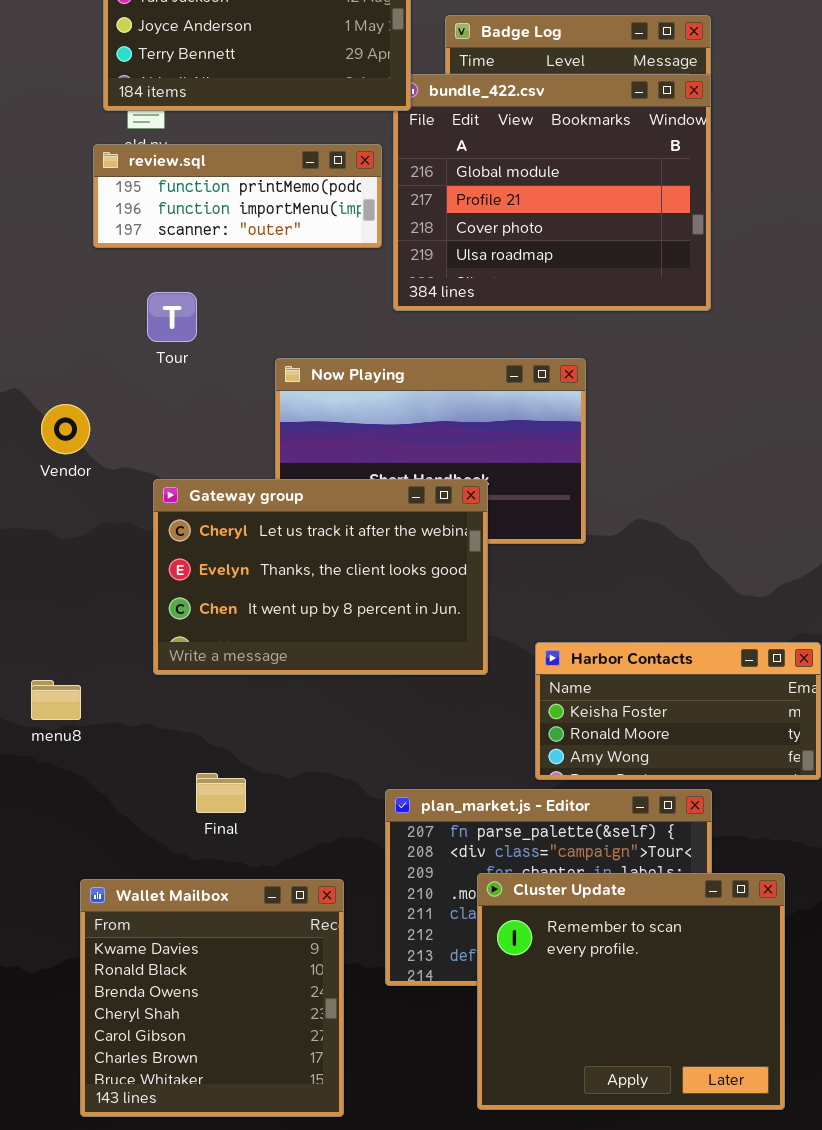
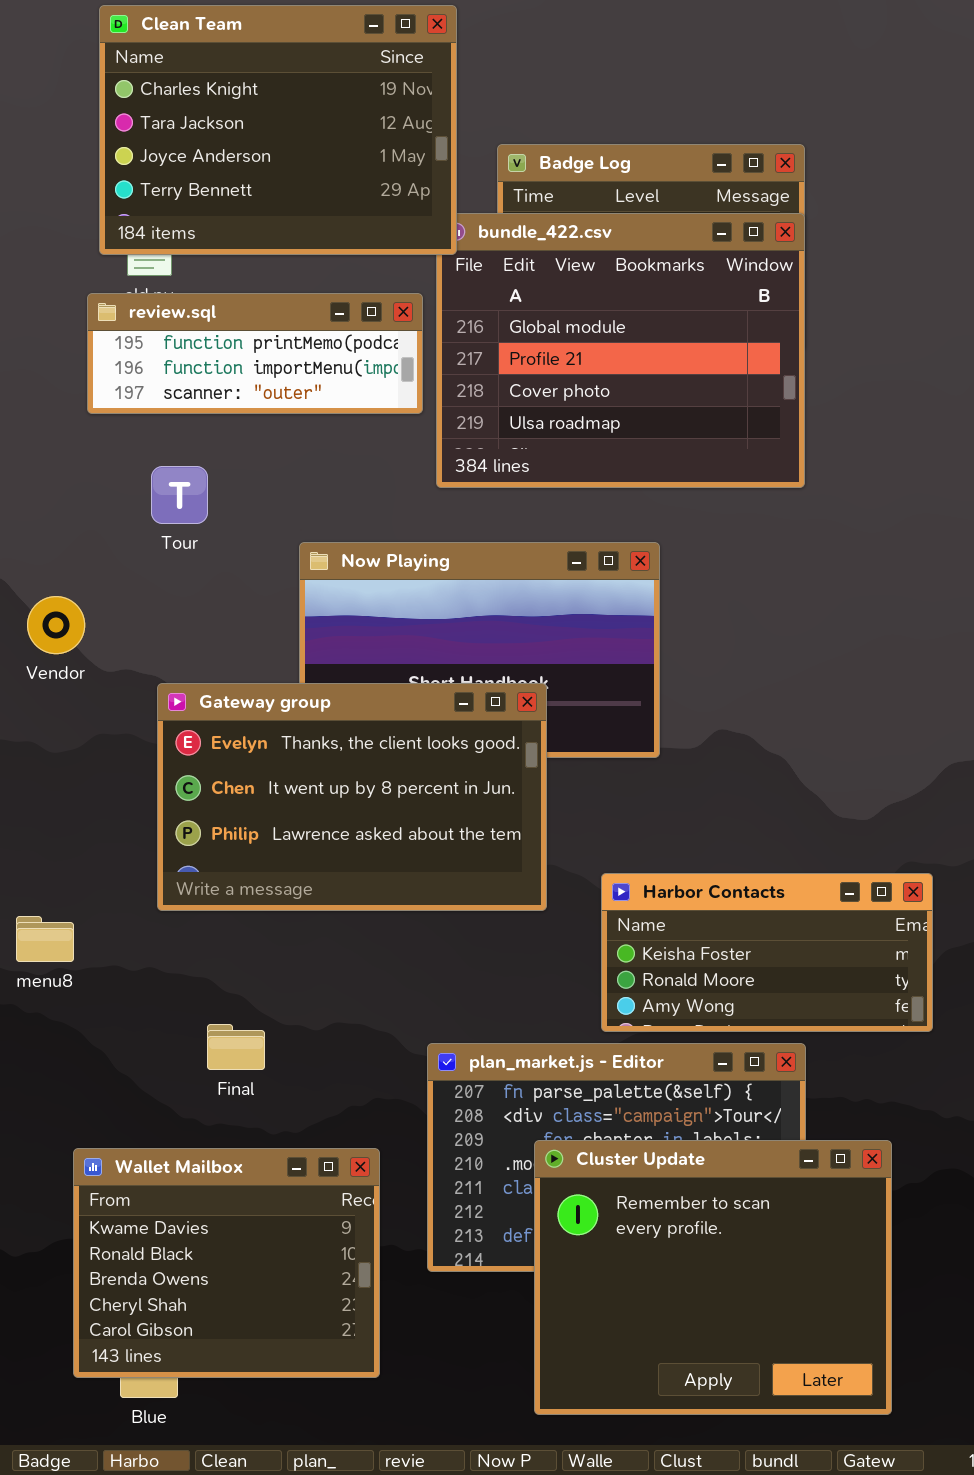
Gateway group: [153,479,488,675] -> [157,683,547,911], scrolled down 1 row
Wallet Mailbox: [80,879,344,1117] -> [73,1148,380,1378], resized

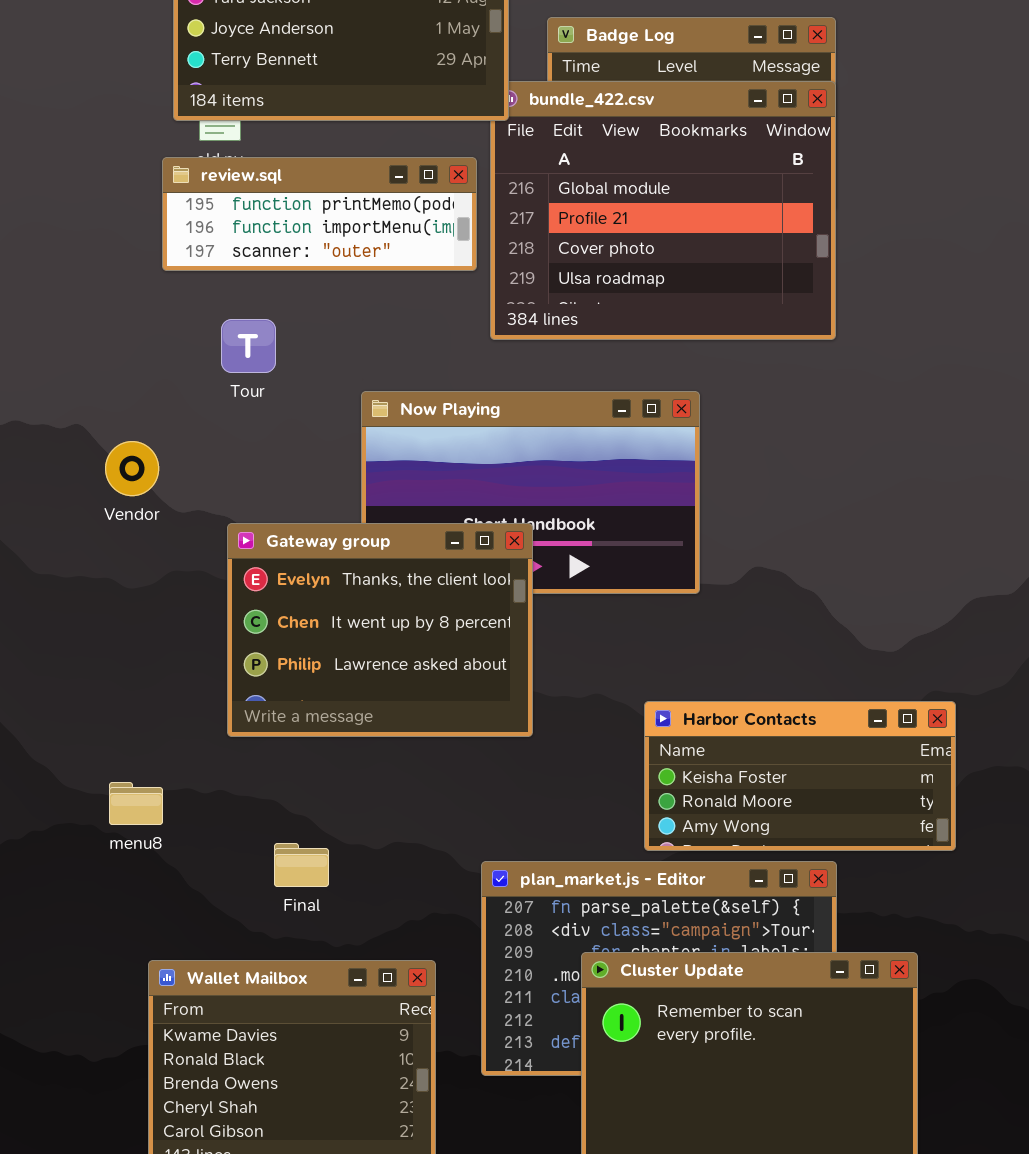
Gateway group: [157,683,547,911] -> [227,523,533,737], resized
menu8: [16,916,74,962] -> [109,782,163,825], moved

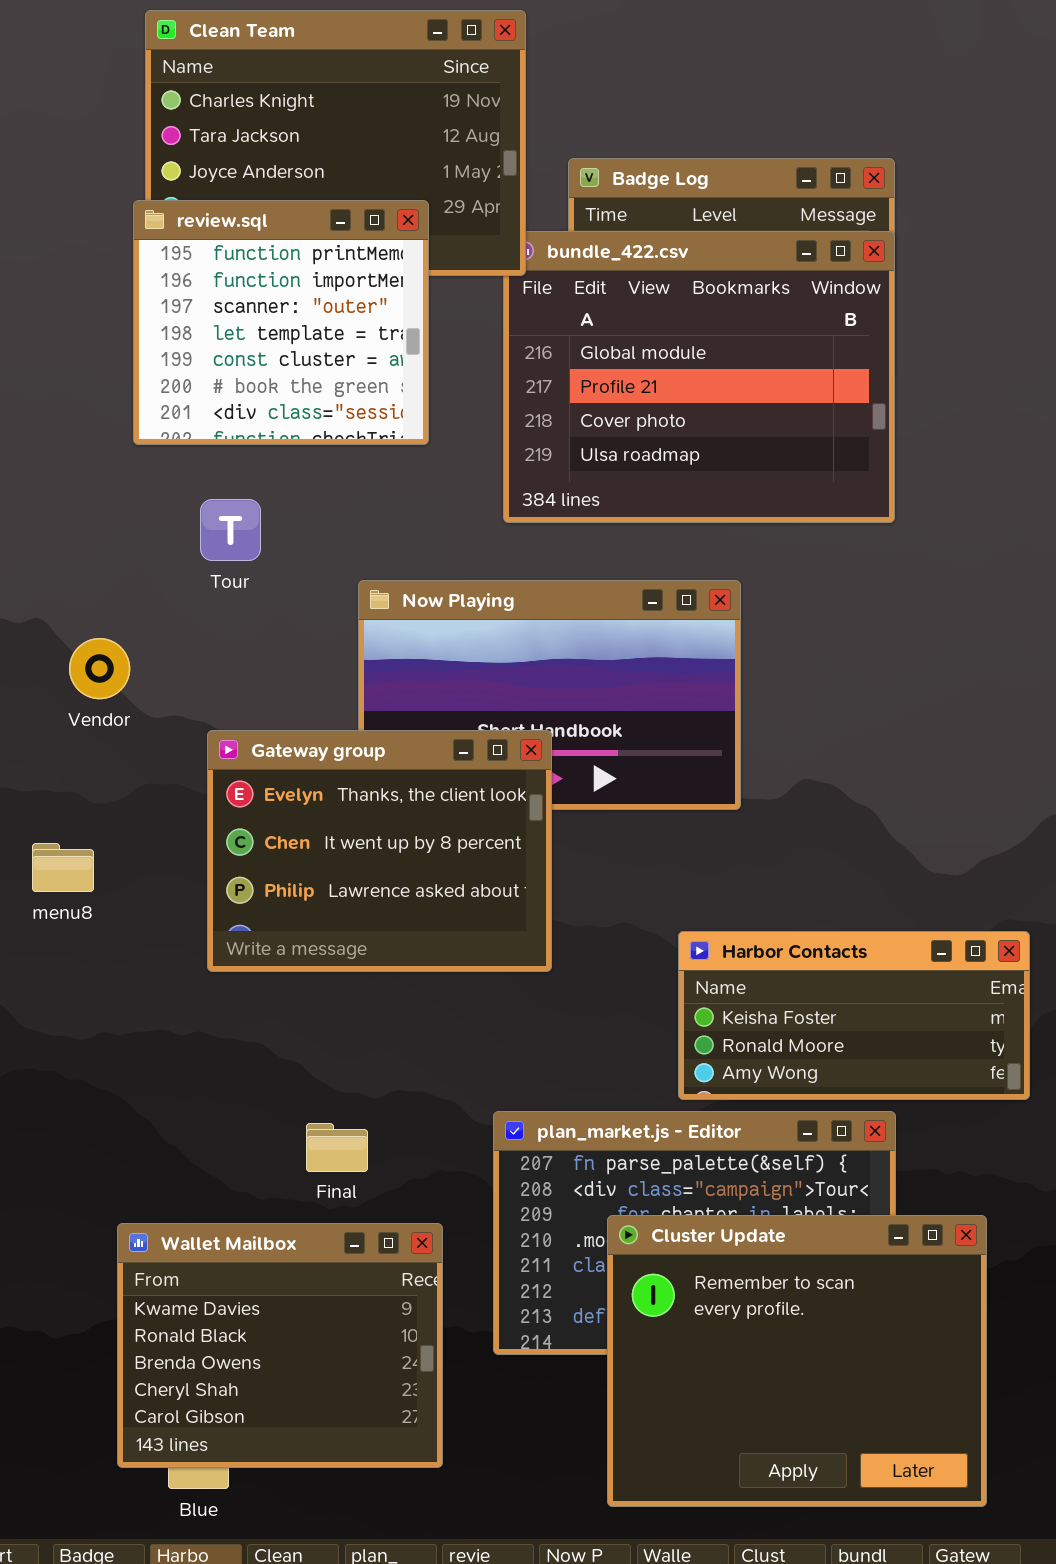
review.sql: [162,157,477,271] -> [133,200,429,445], resized
menu8: [109,782,163,825] -> [32,843,94,892], moved
Final: [274,843,329,887] -> [306,1123,368,1172], moved

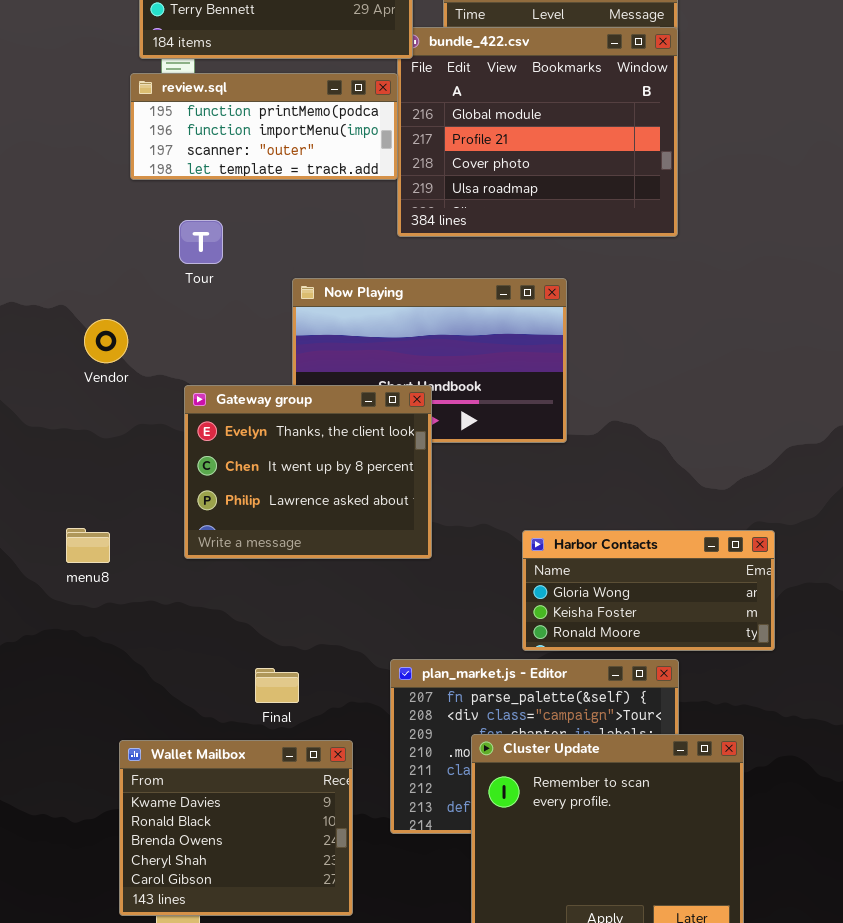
review.sql: [133,200,429,445] -> [130,73,398,180], resized
menu8: [32,843,94,892] -> [66,528,110,563], moved
Harbor Contacts: [678,931,1030,1100] -> [522,530,775,651], scrolled up 1 row

